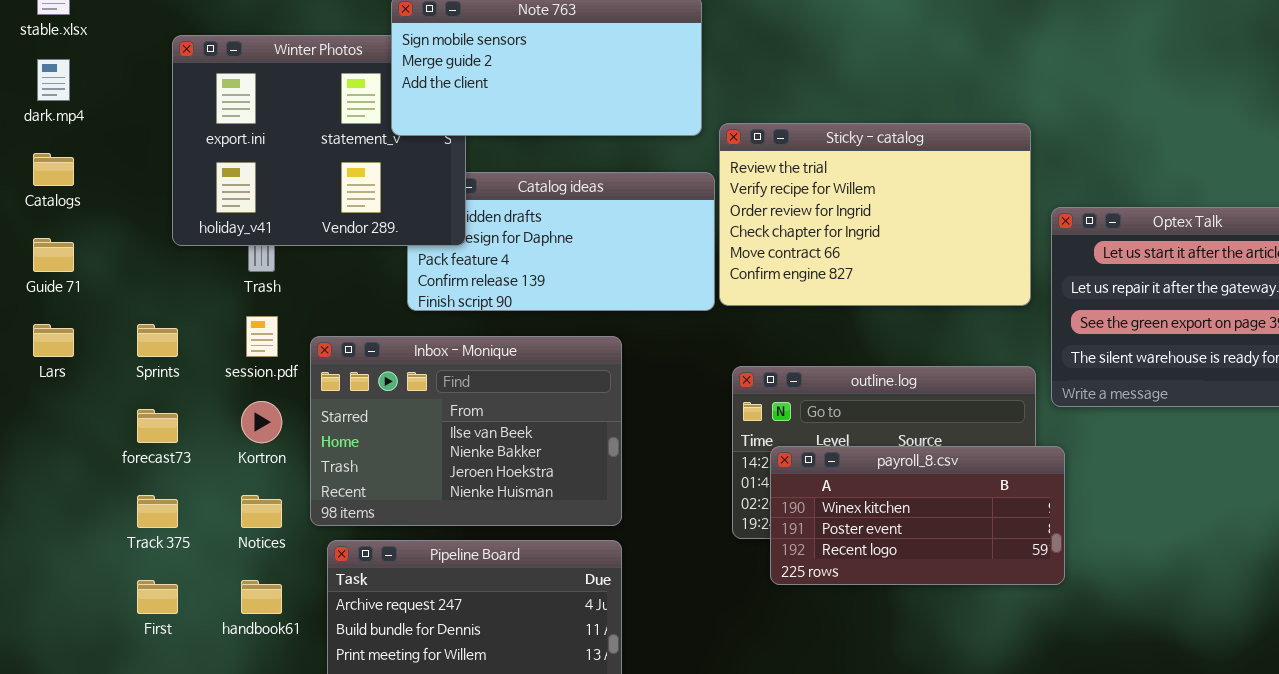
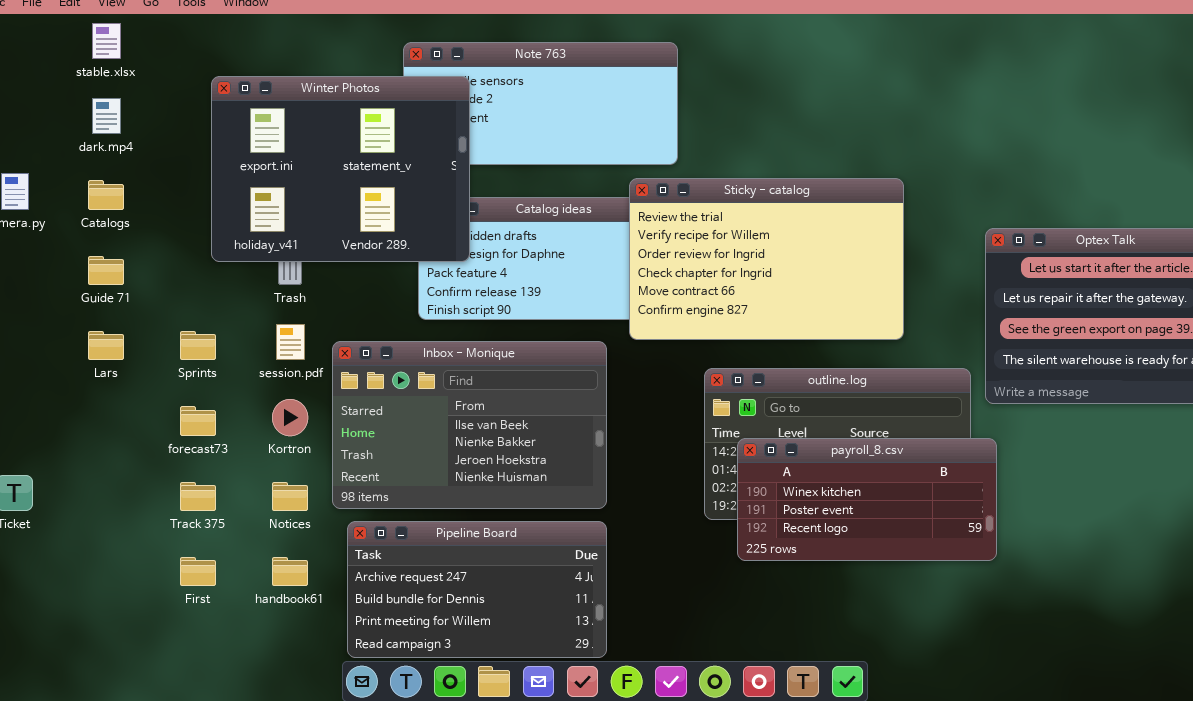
Winter Photos: [172,35,466,246] -> [211,76,470,262], raised
Sticky - catalog: [719,123,1031,306] -> [629,178,904,340], moved

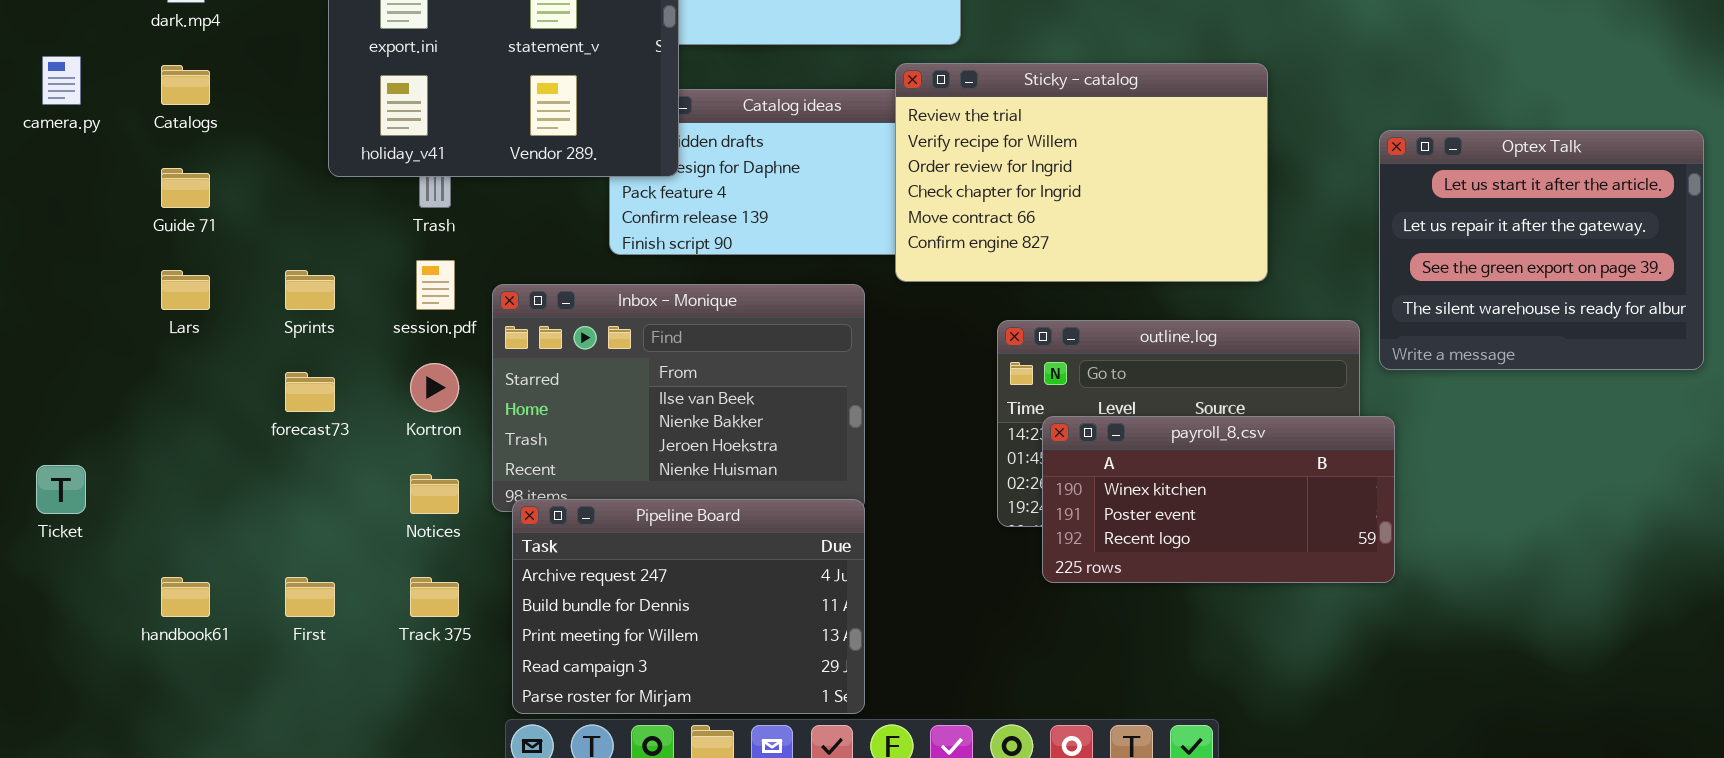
Track 375: [180,482,216,511] -> [410,577,459,617], moved
Pipeline Board: [347,521,607,658] -> [512,499,865,714], resized
handbook61: [272,557,308,586] -> [161,577,210,617], moved

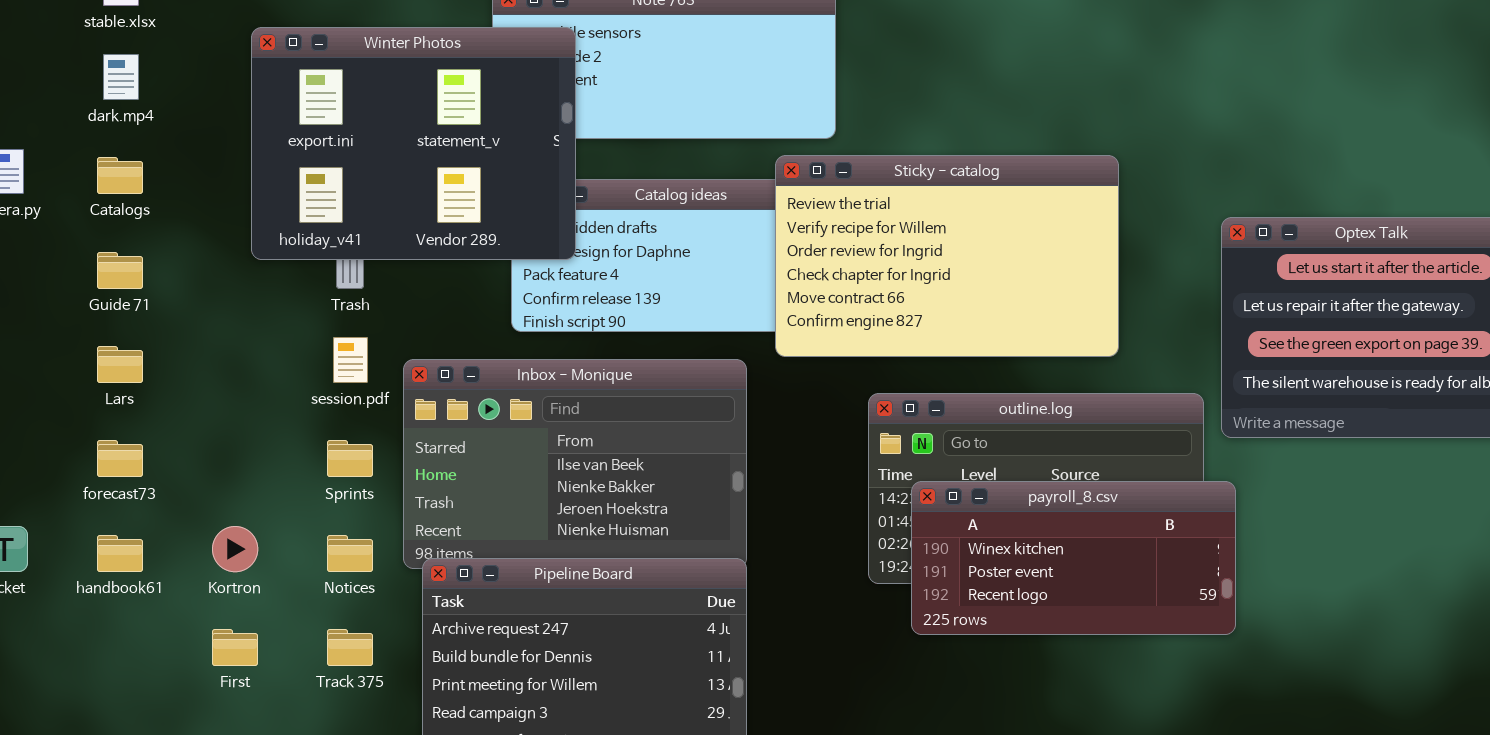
Sprints: [285,270,335,310] -> [327,440,373,477], moved
Kortron: [410,363,459,412] -> [212,526,258,572], moved
forecast73: [285,372,335,412] -> [97,440,143,477], moved
handbook61: [161,577,210,617] -> [97,535,143,572], moved

